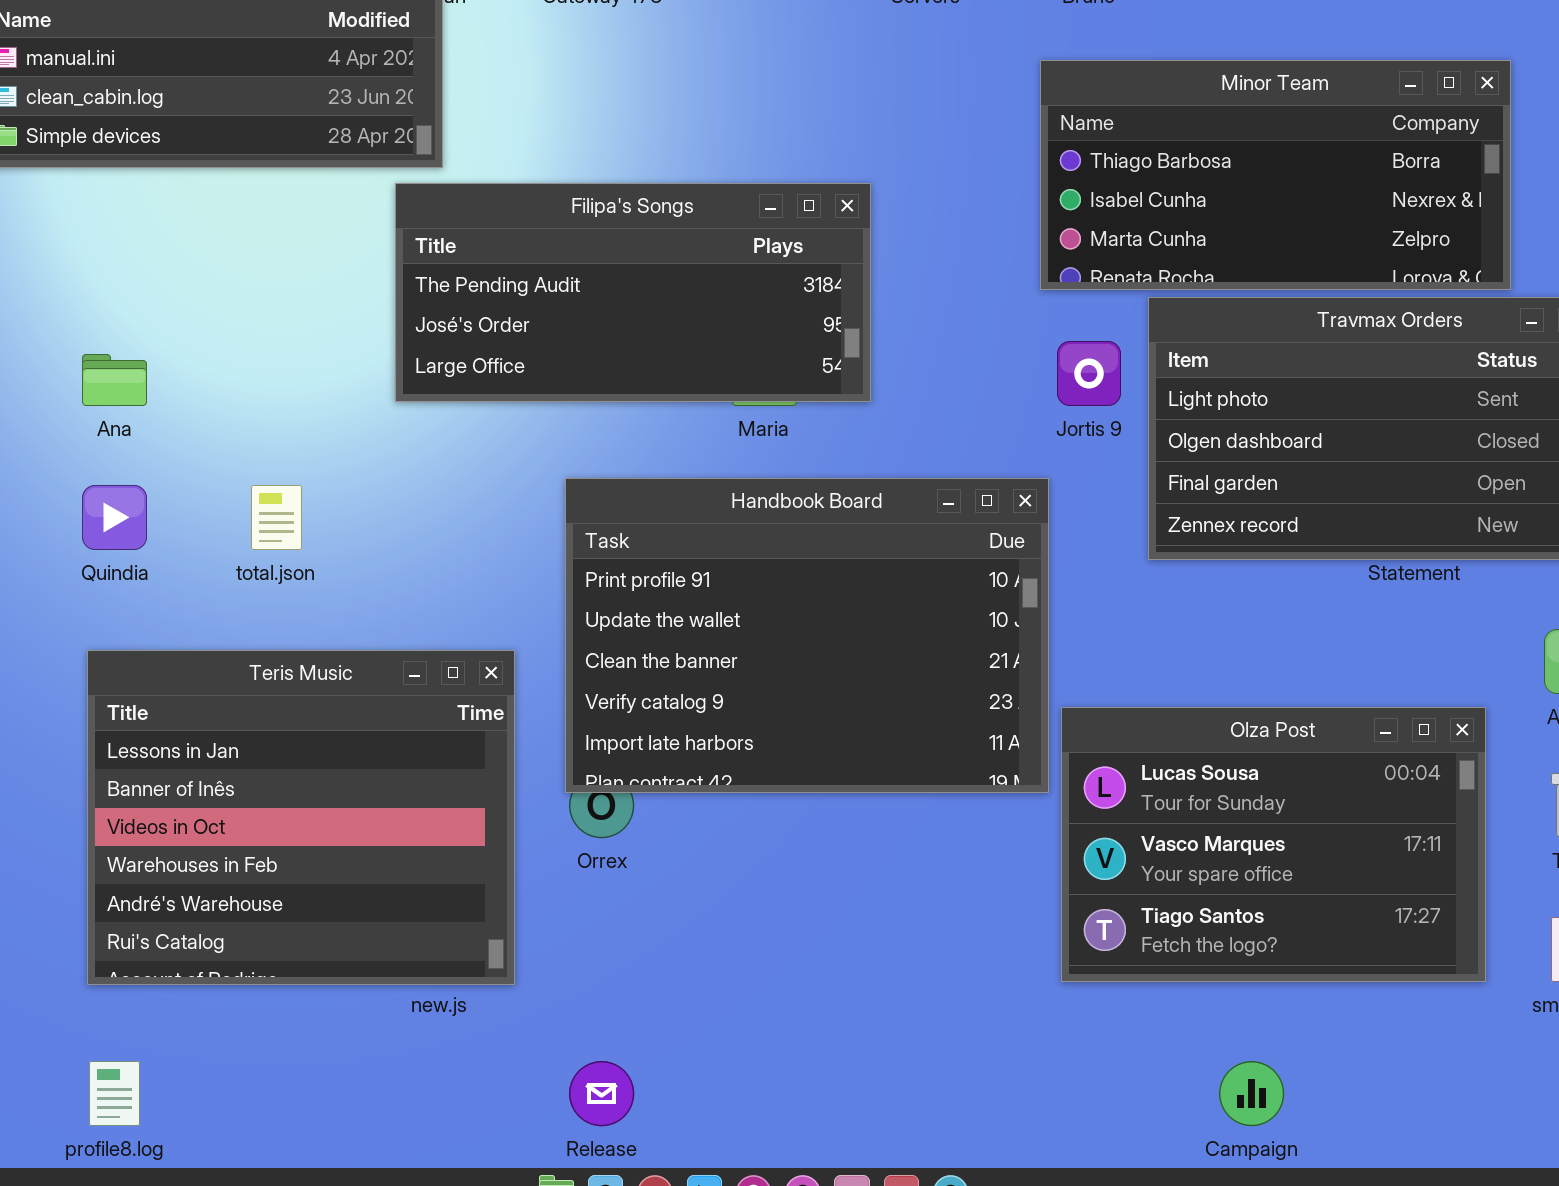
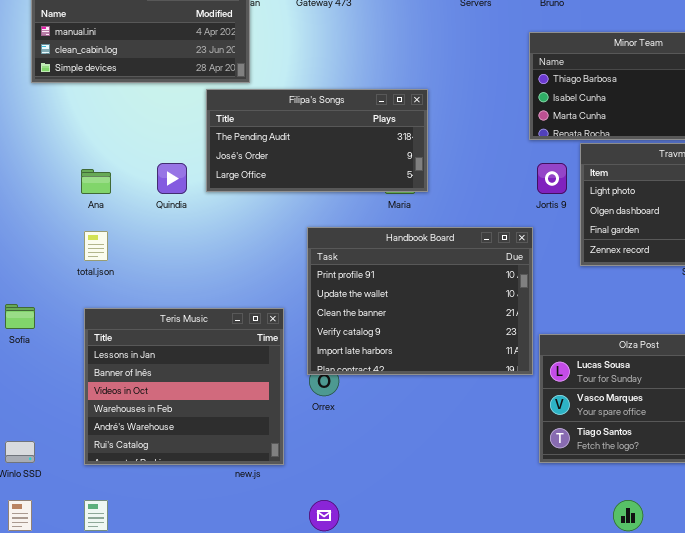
Filipa's Songs: [395,183,871,402] -> [206,89,428,192], moved
Quindia: [82,485,147,550] -> [157,163,187,194], moved
total.json: [251,485,302,550] -> [84,231,108,261], moved

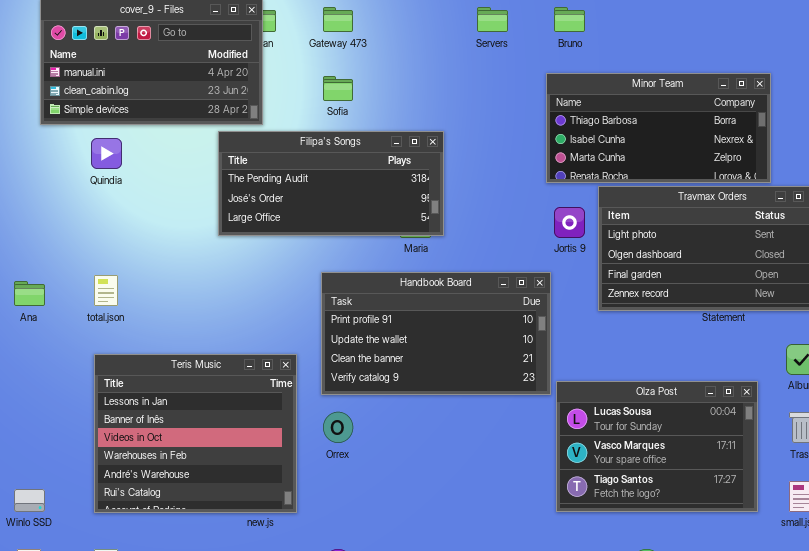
Quindia: [157,163,187,194] -> [91,138,122,169], moved
Ana: [81,169,111,194] -> [14,281,45,306], moved
Handbook Board: [307,227,533,375] -> [321,272,551,395], resized
Sofia: [5,304,35,329] -> [323,76,353,101], moved

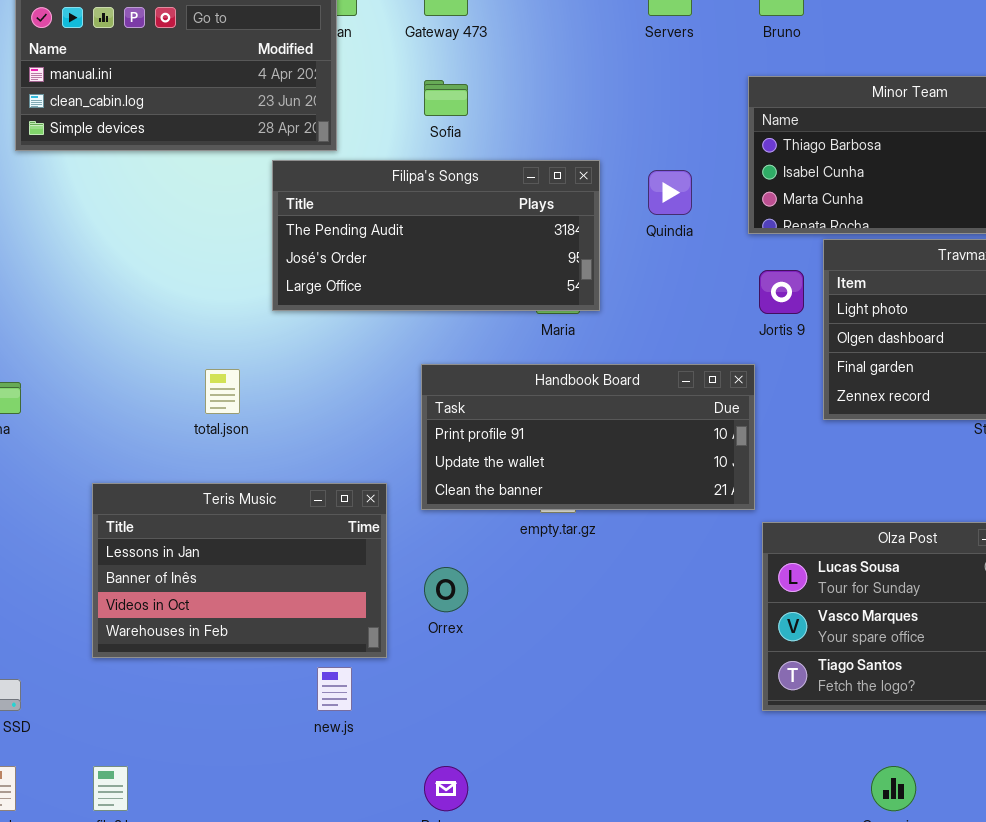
Quindia: [91,138,122,169] -> [648,170,692,215], moved
Handbook Board: [321,272,551,395] -> [421,364,755,510], resized
total.json: [94,275,118,306] -> [205,369,240,414], moved
Teris Music: [94,354,297,513] -> [92,483,387,658], resized

